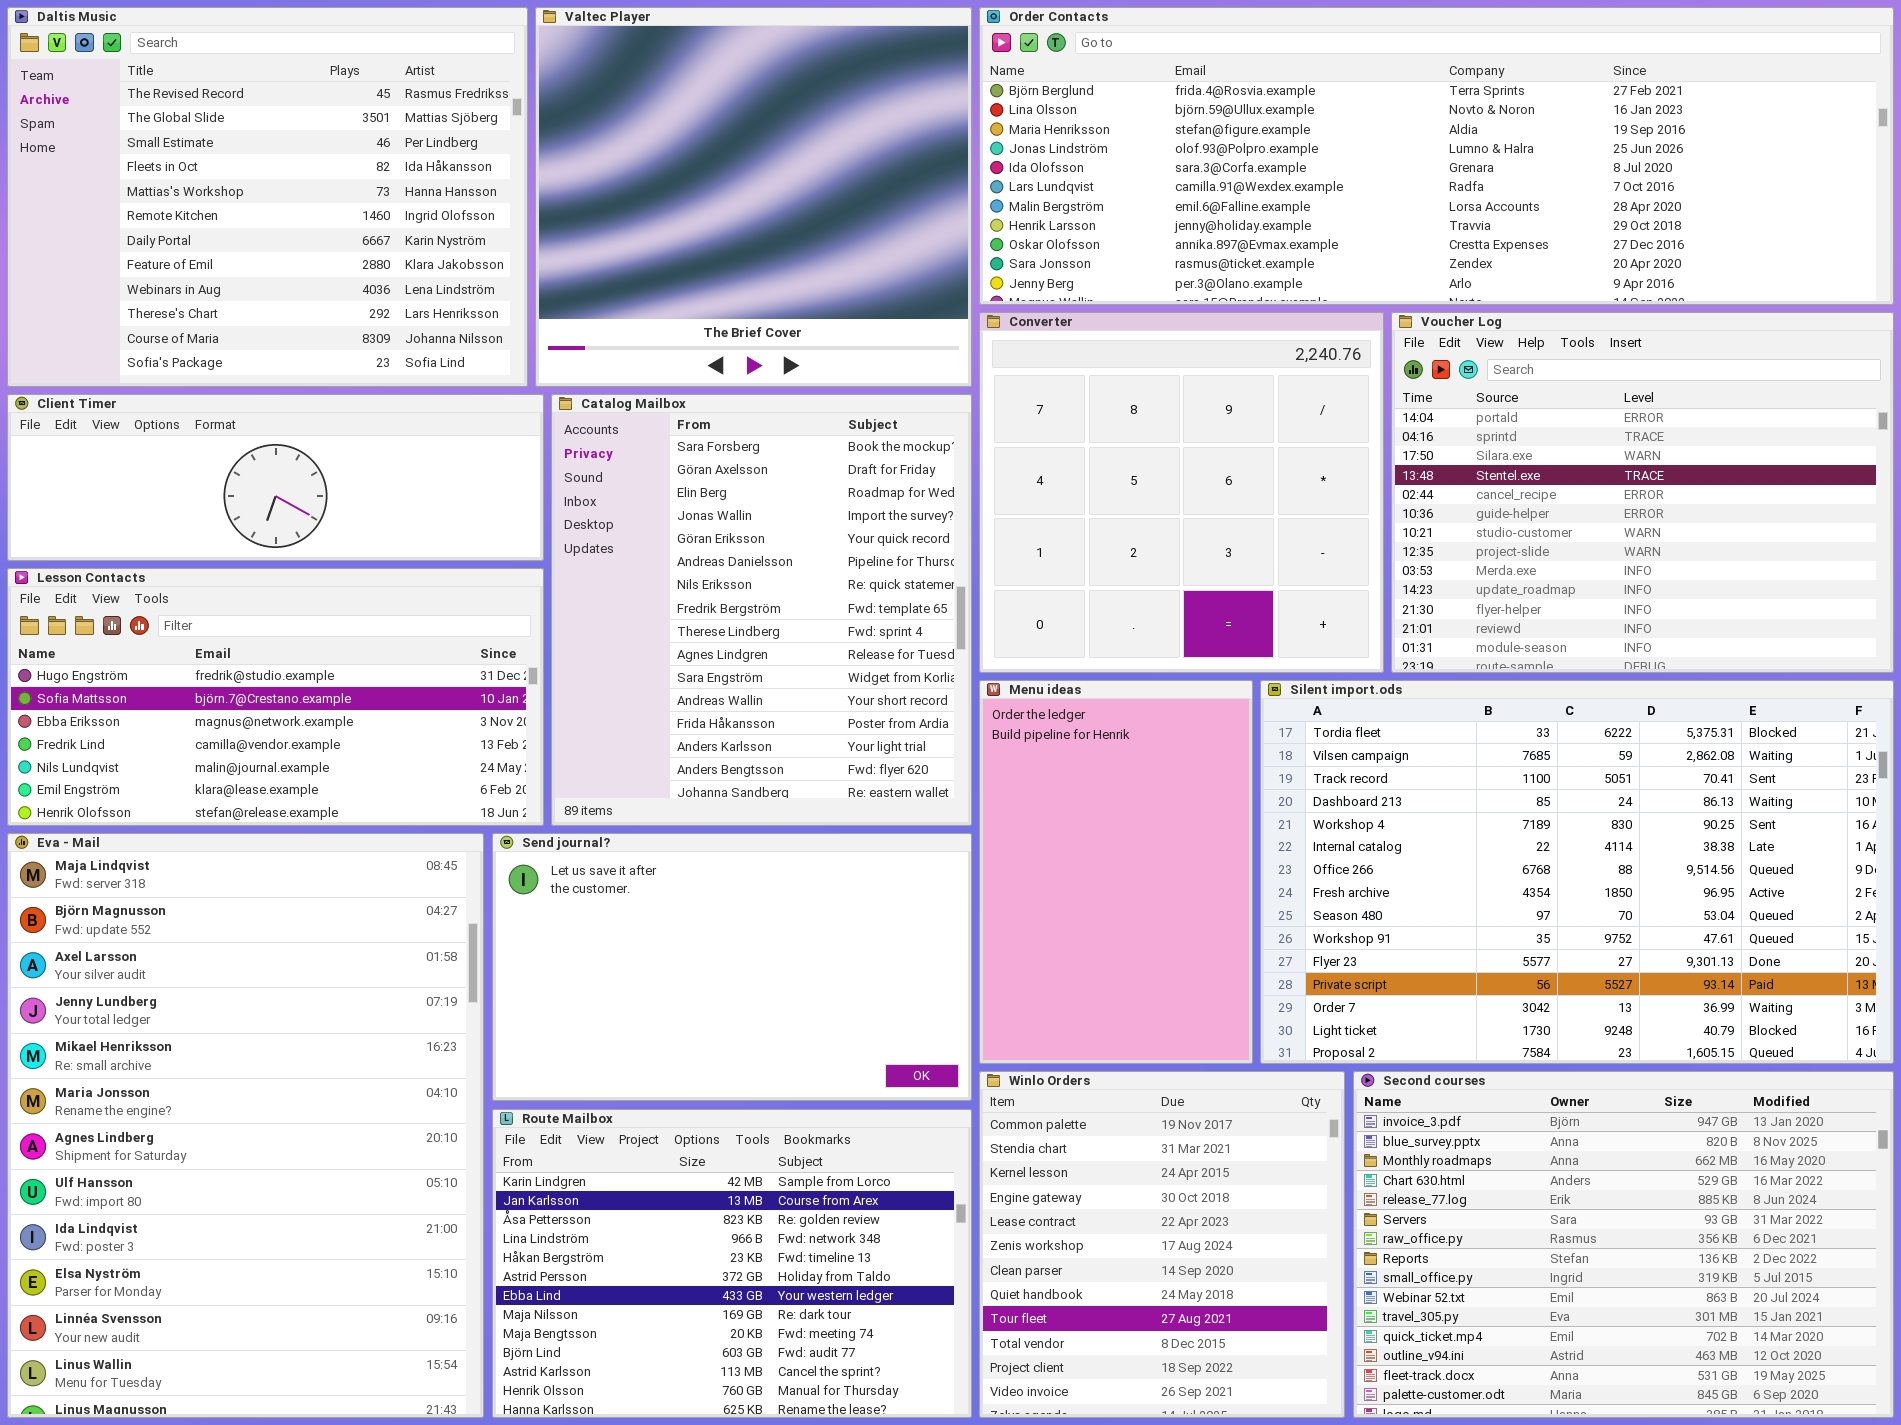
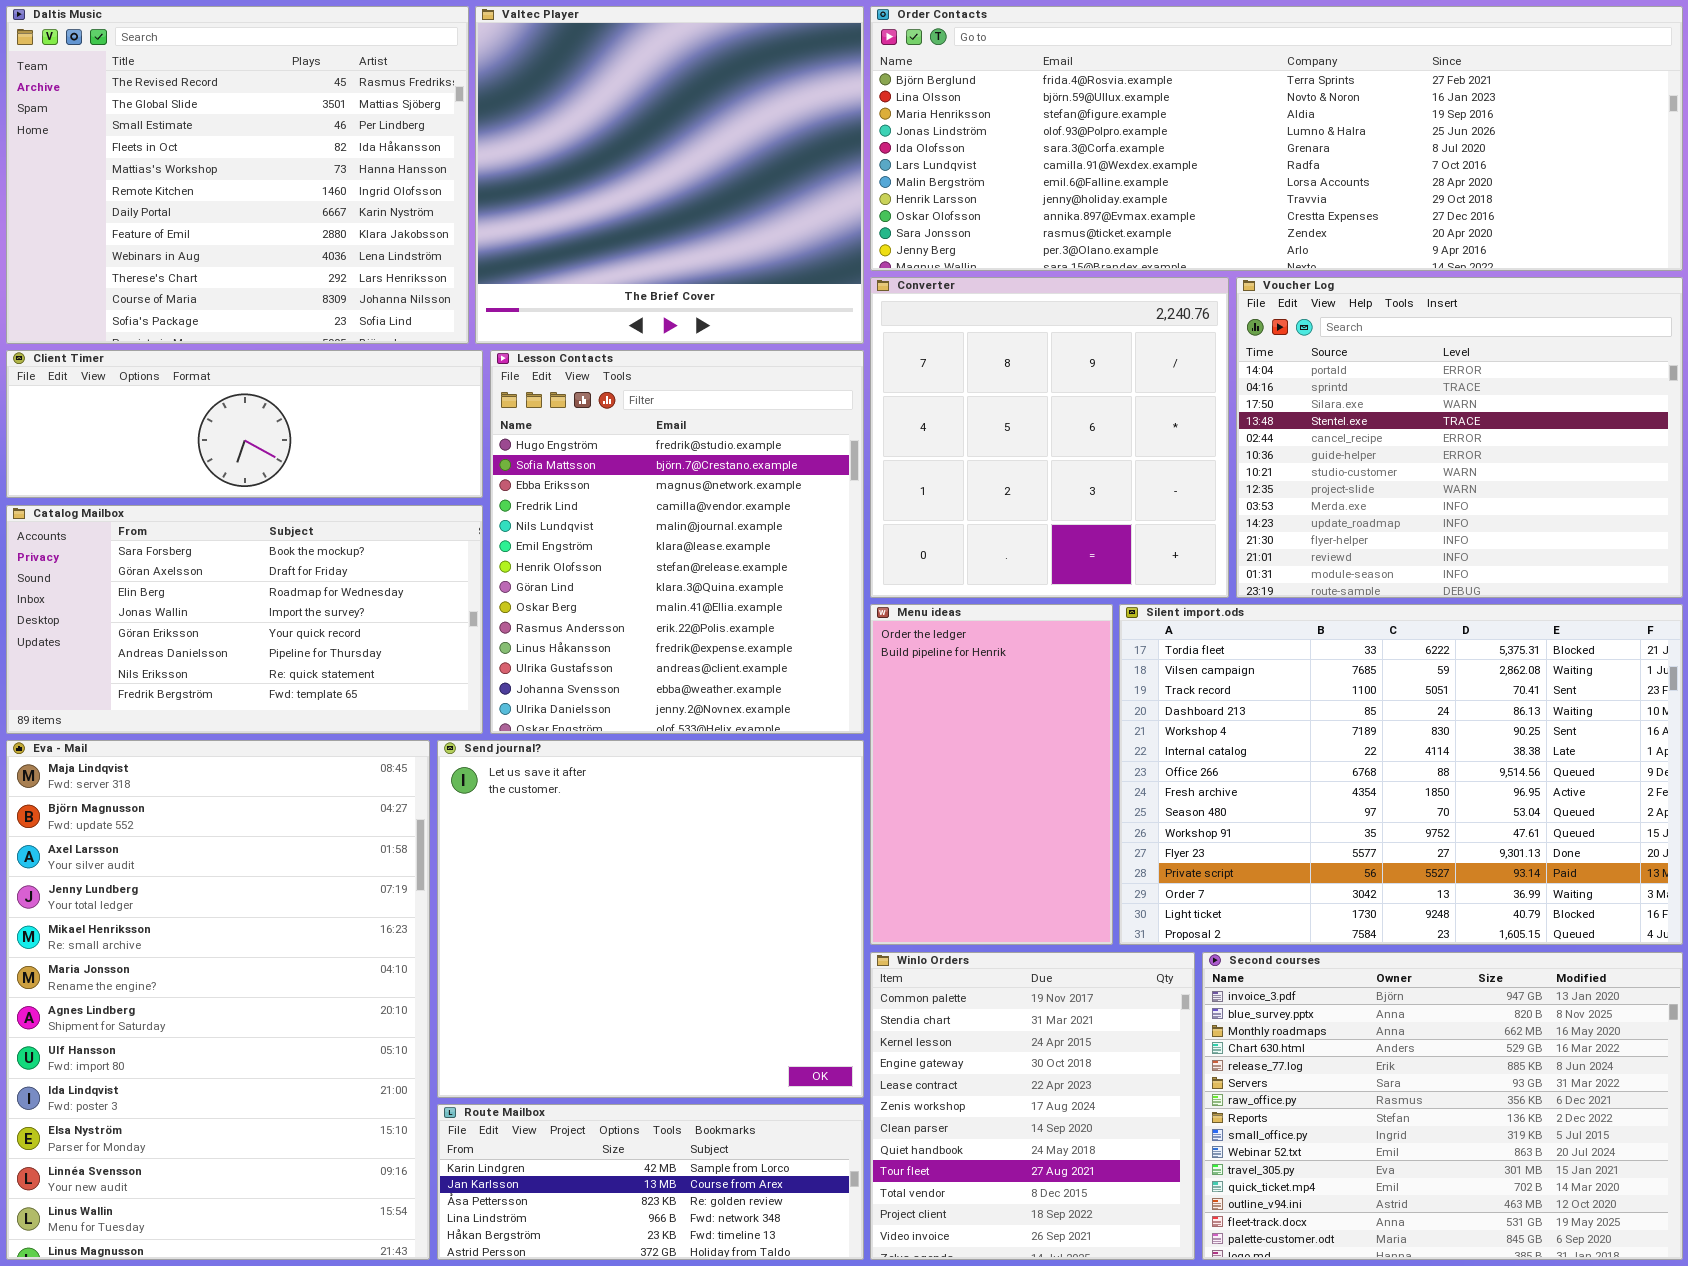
Catalog Mailbox: [551,394,972,826] -> [6,505,483,734], moved, resized
Lesson Contacts: [7,568,544,826] -> [490,350,864,734], moved, resized
Send journal?: [492,833,972,1101] -> [437,740,864,1098], resized
Route Mailbox: [492,1109,972,1418] -> [437,1104,864,1260], resized

